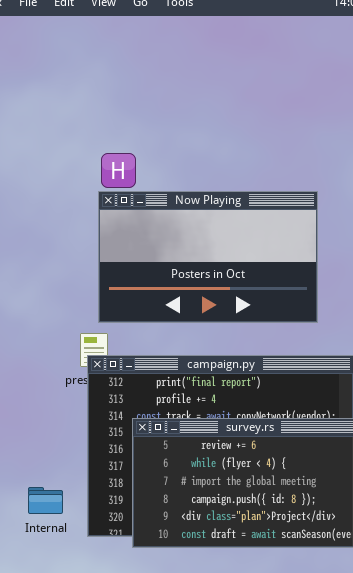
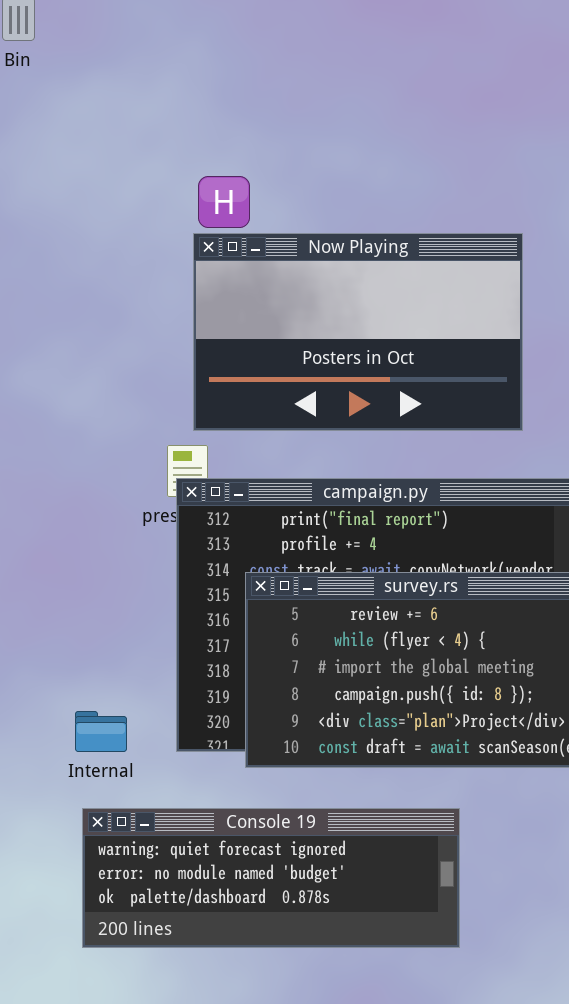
Internal: [28,487,63,514] -> [75,711,127,752], moved

